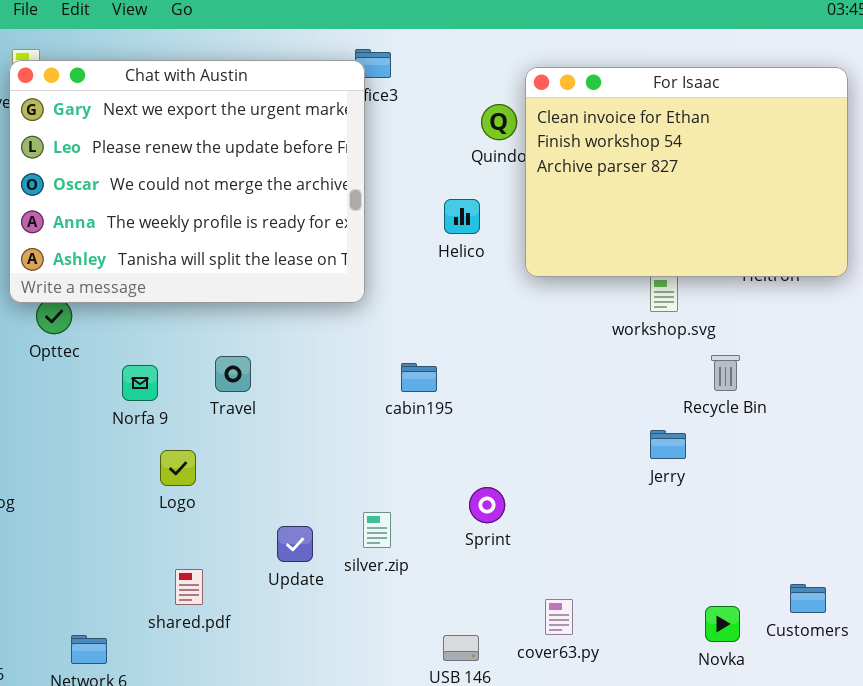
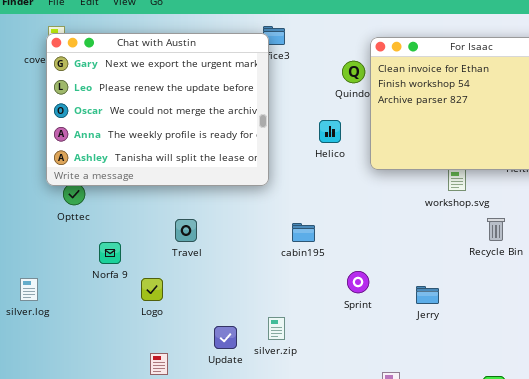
Norfa 9: [122,365,158,401] -> [99,242,121,264], moved
Jerry: [650,430,686,459] -> [416,286,439,304], moved
Sprint: [469,487,505,523] -> [347,271,369,293], moved

